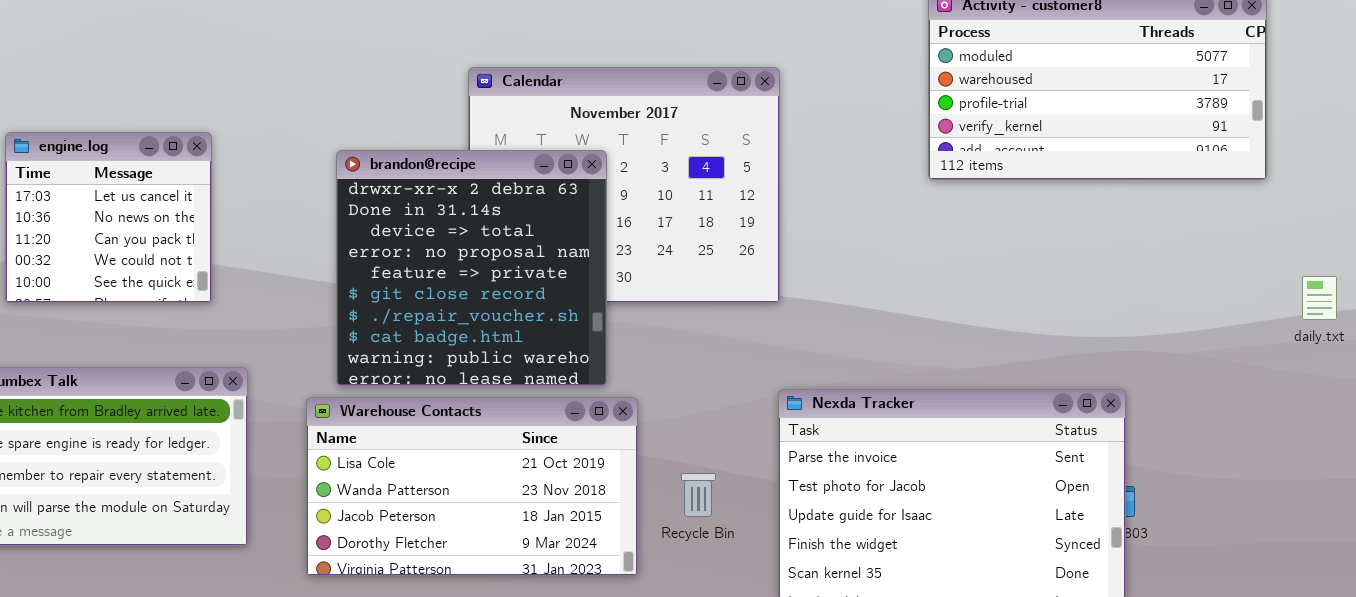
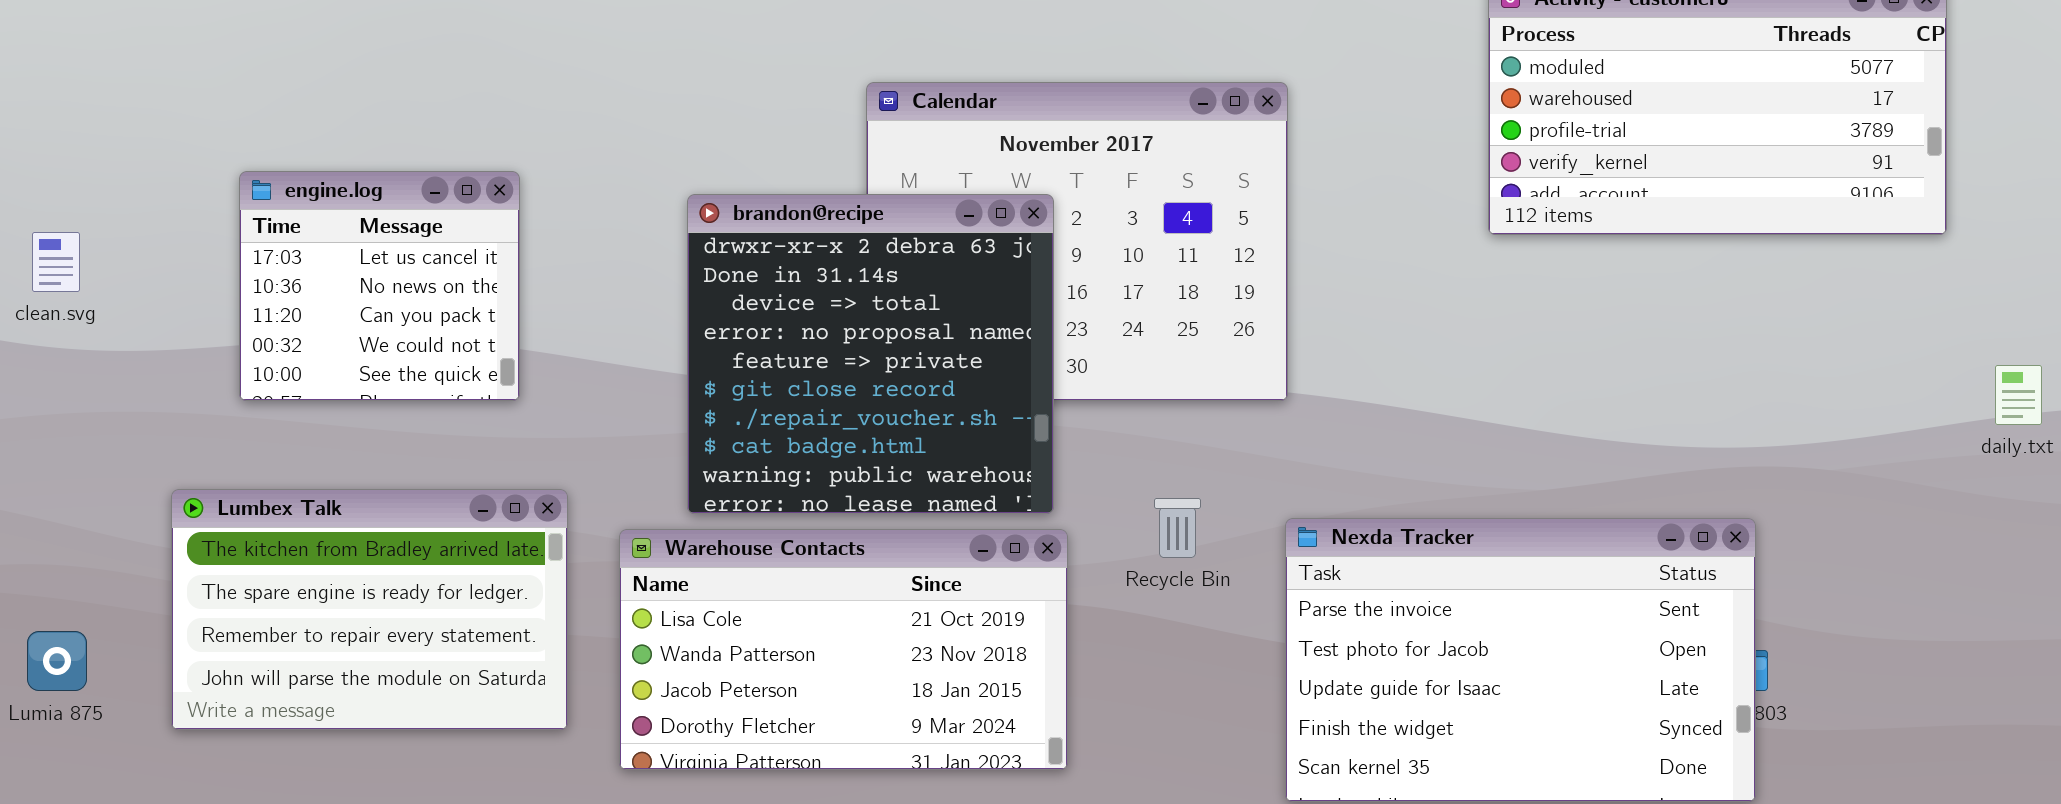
Warehouse Contacts: [306,397,638,576] -> [619,529,1068,770], moved
Recycle Bin: [681,473,716,517] -> [1154,498,1201,558], moved

